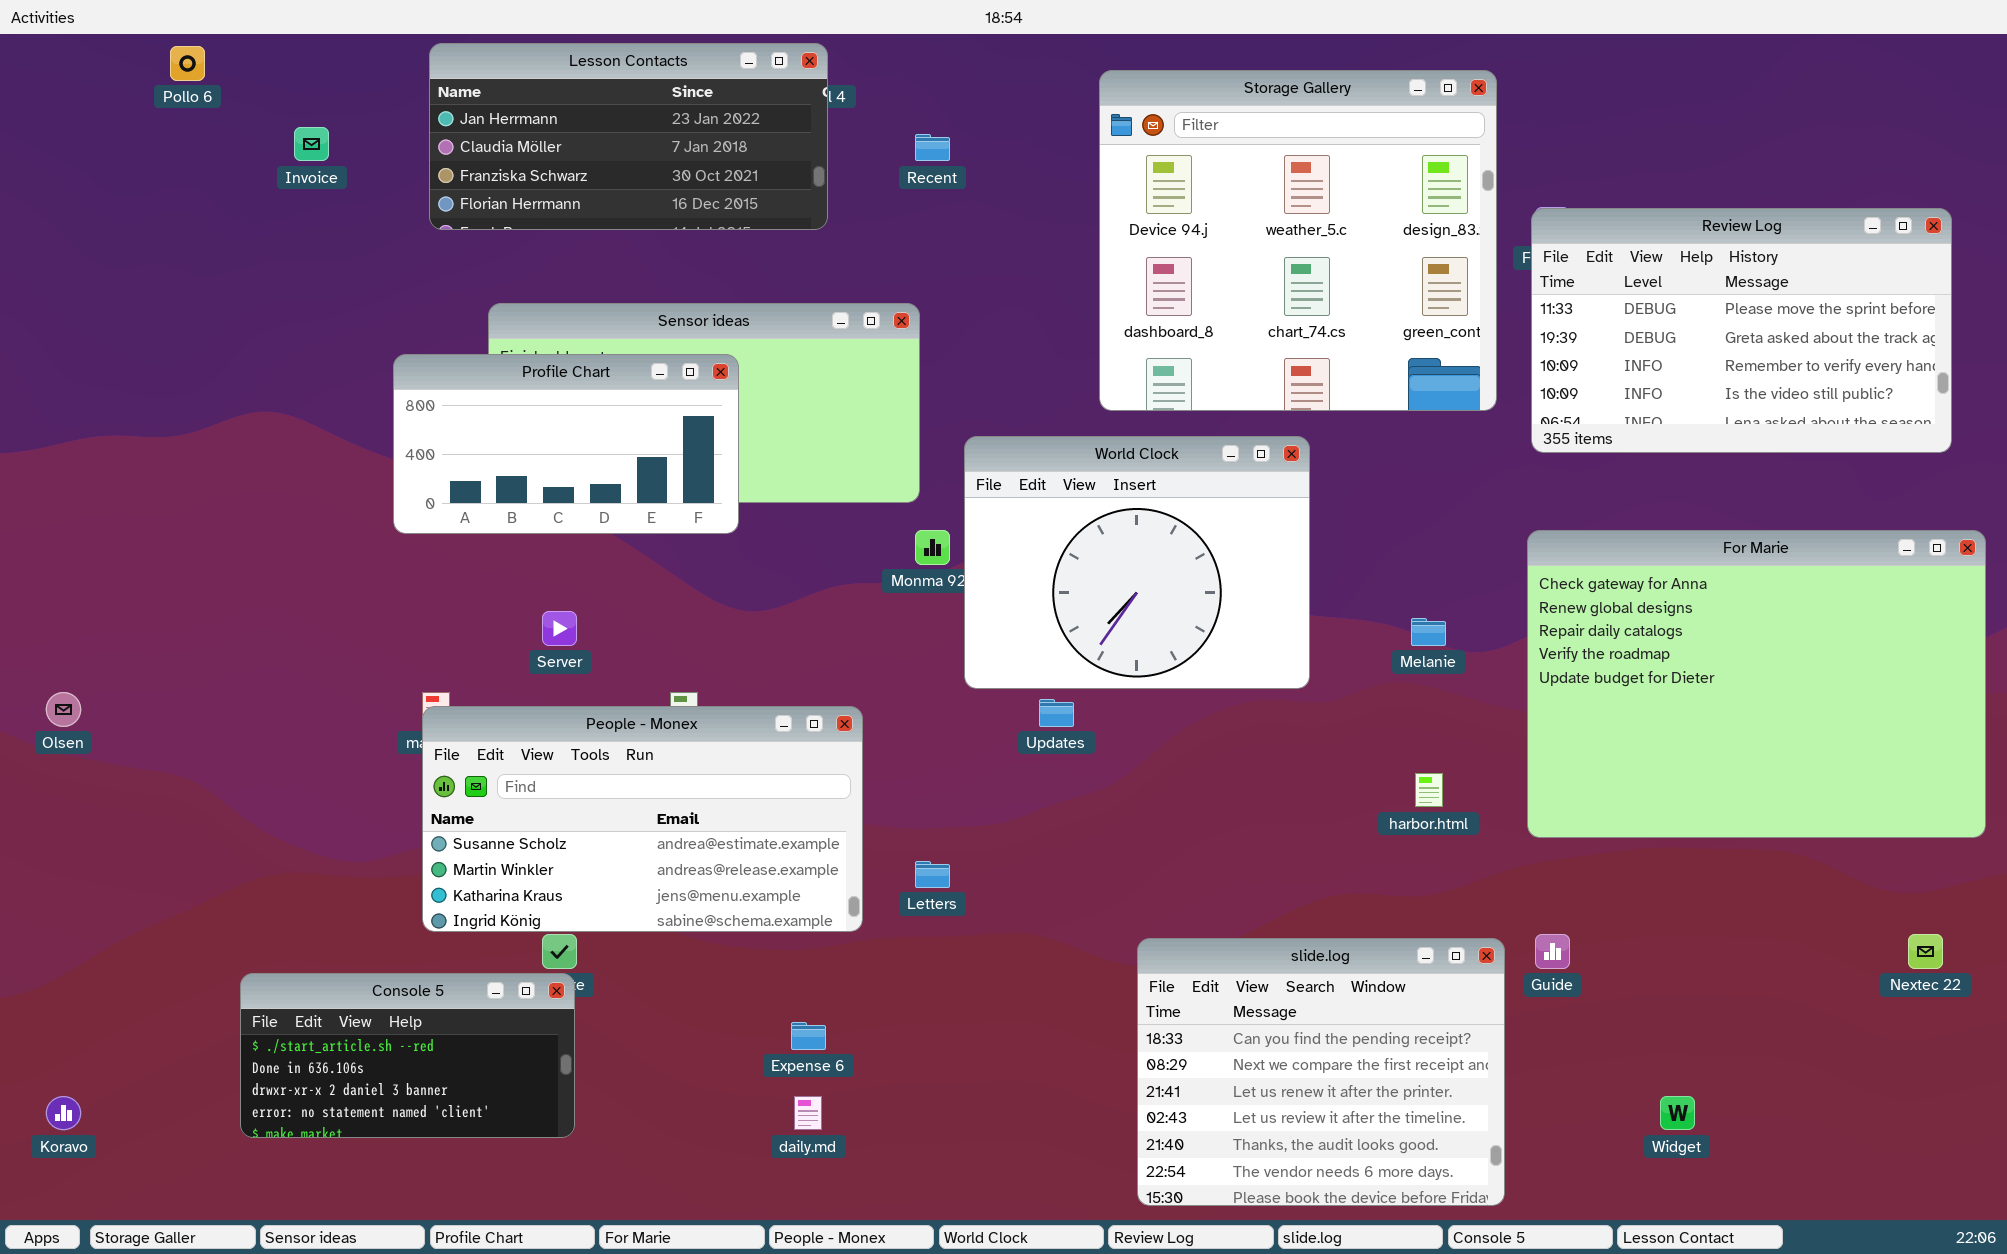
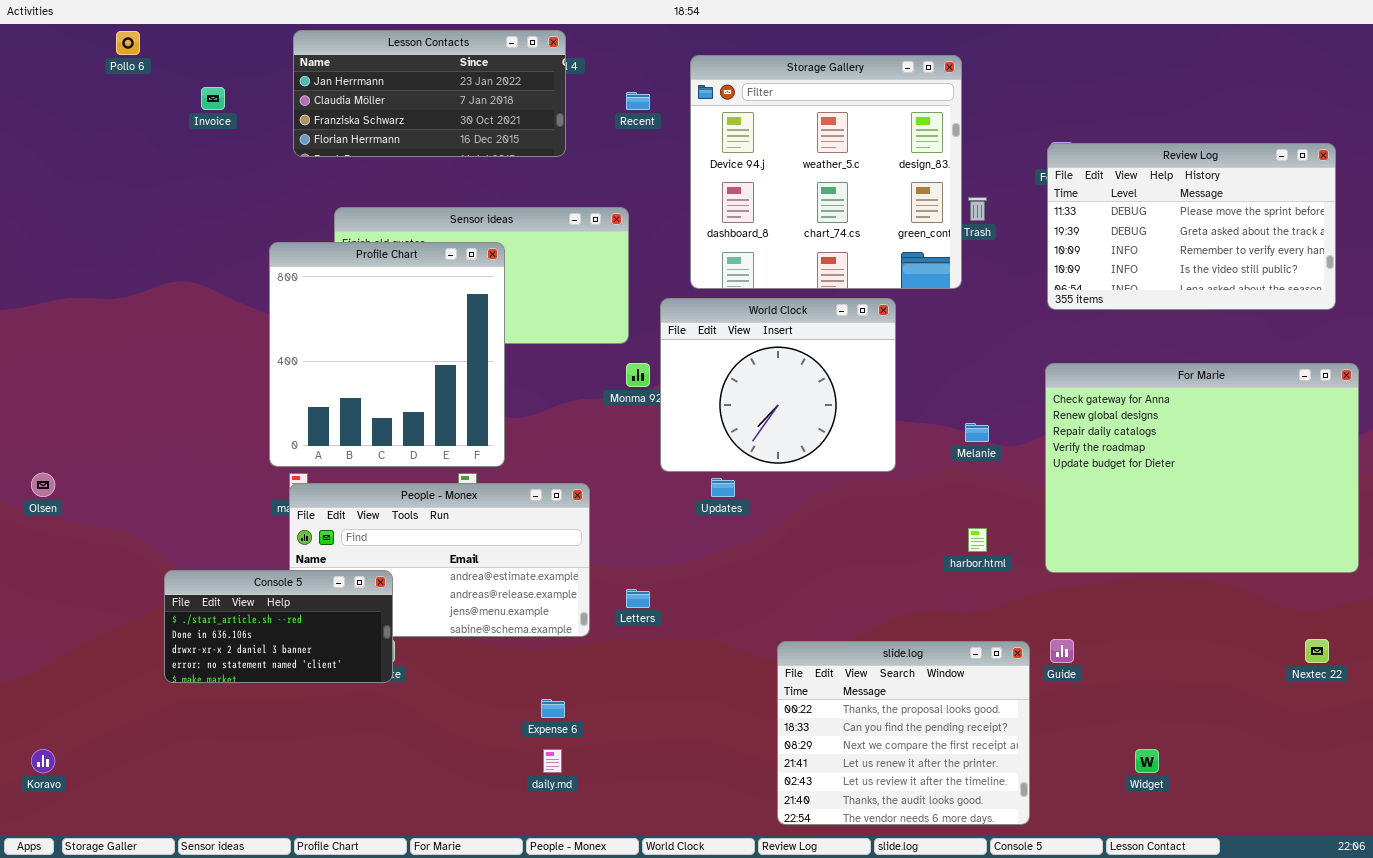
Storage Gallery: [1099,70,1497,411] -> [690,55,962,289], moved
Profile Chart: [393,354,739,534] -> [269,242,505,467], resized
slide.log: [1137,938,1505,1206] -> [777,641,1030,825], scrolled up 1 row
Console 5: [240,973,575,1138] -> [164,570,393,683], moved

